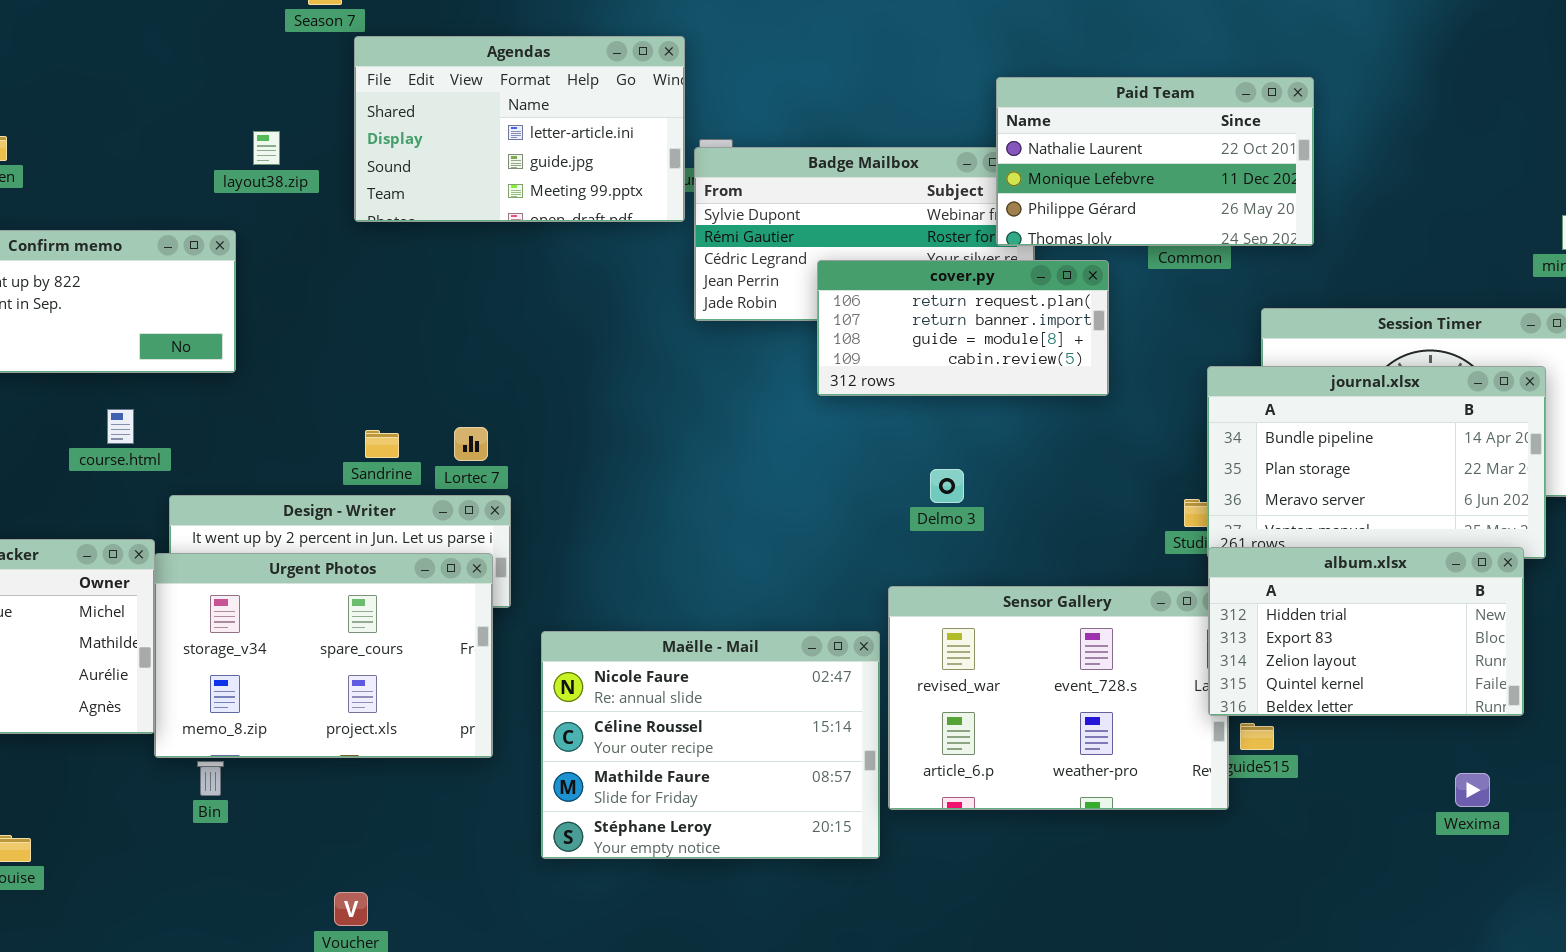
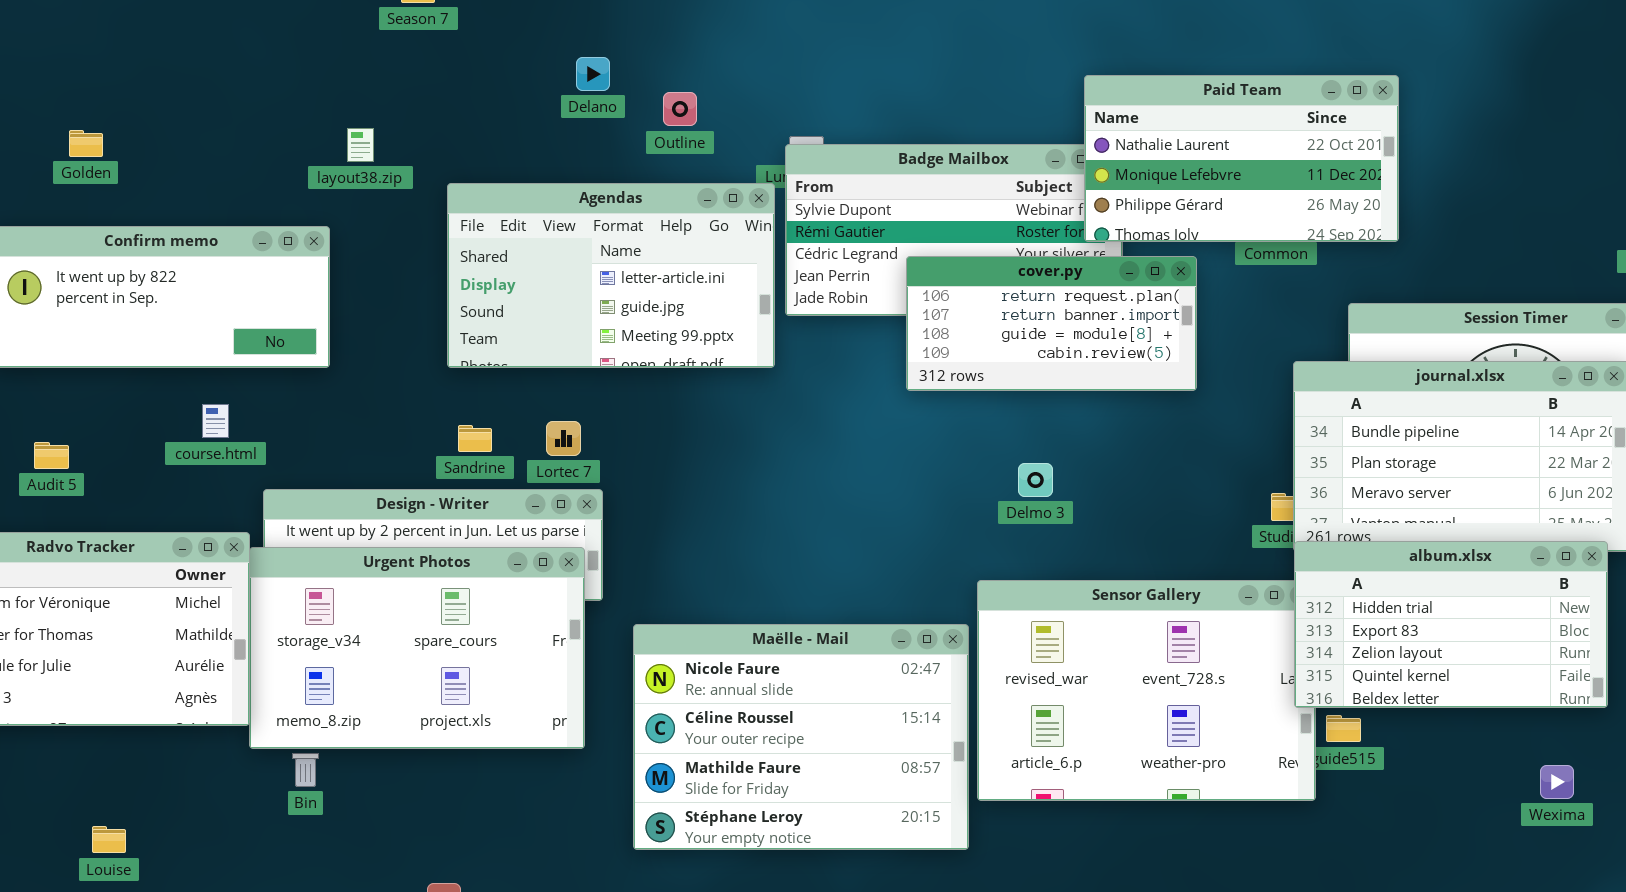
Agendas: [354,36,685,222] -> [447,183,775,368], moved

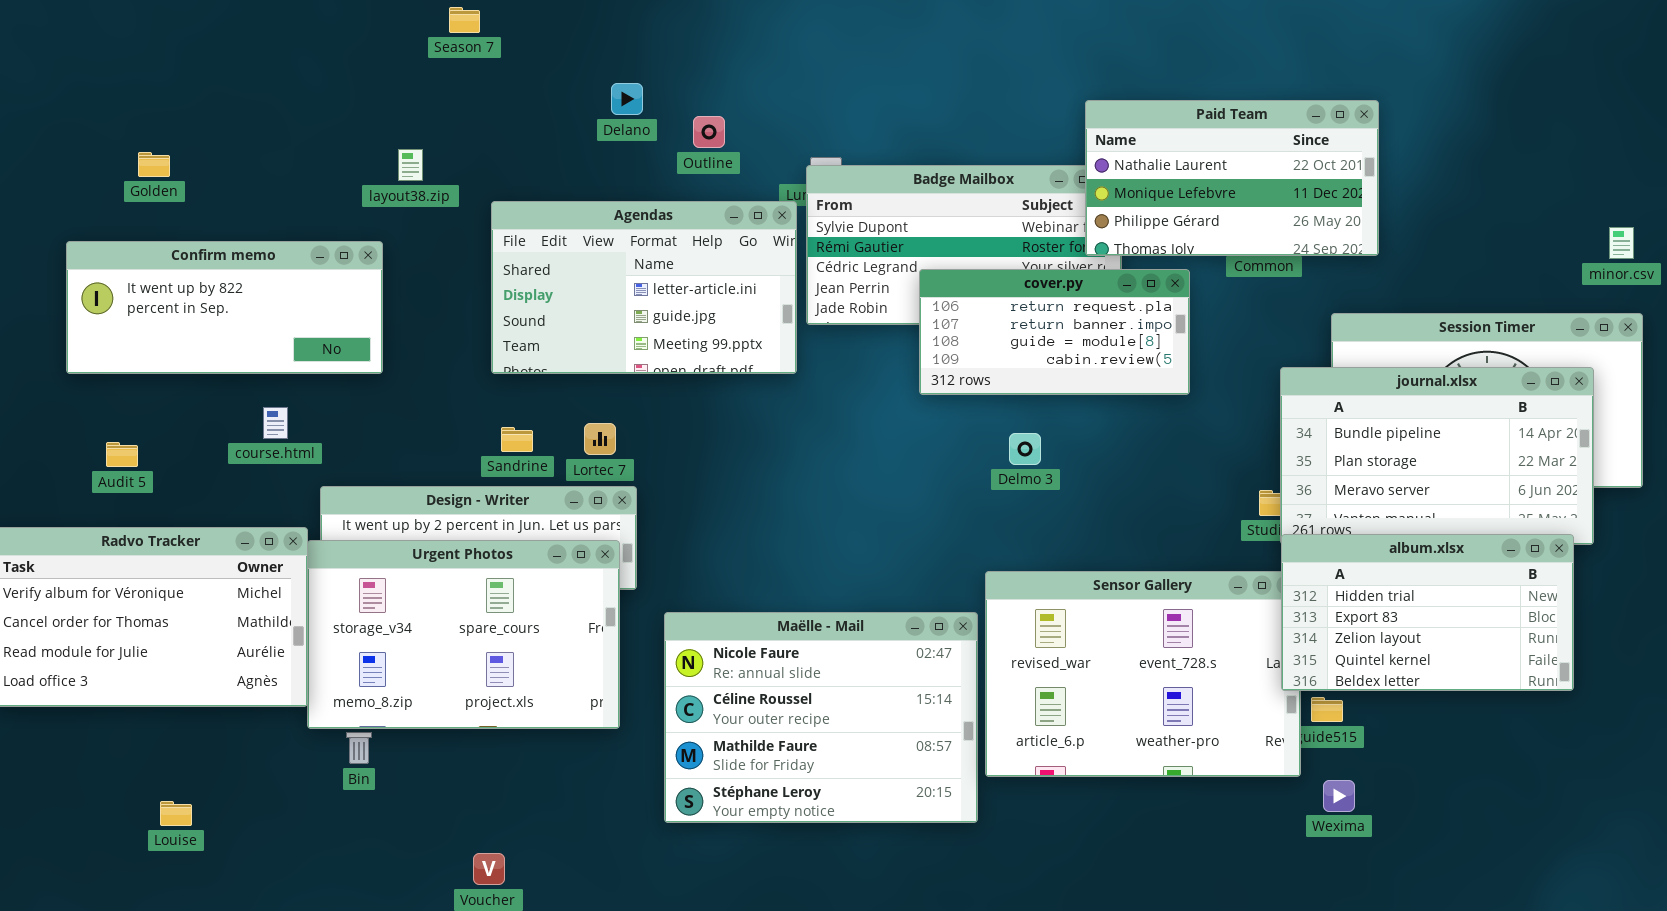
Delmo 3: [1018,463,1053,497] -> [1009,433,1041,465], moved
Wexima: [1540,765,1574,799] -> [1323,780,1355,812], moved

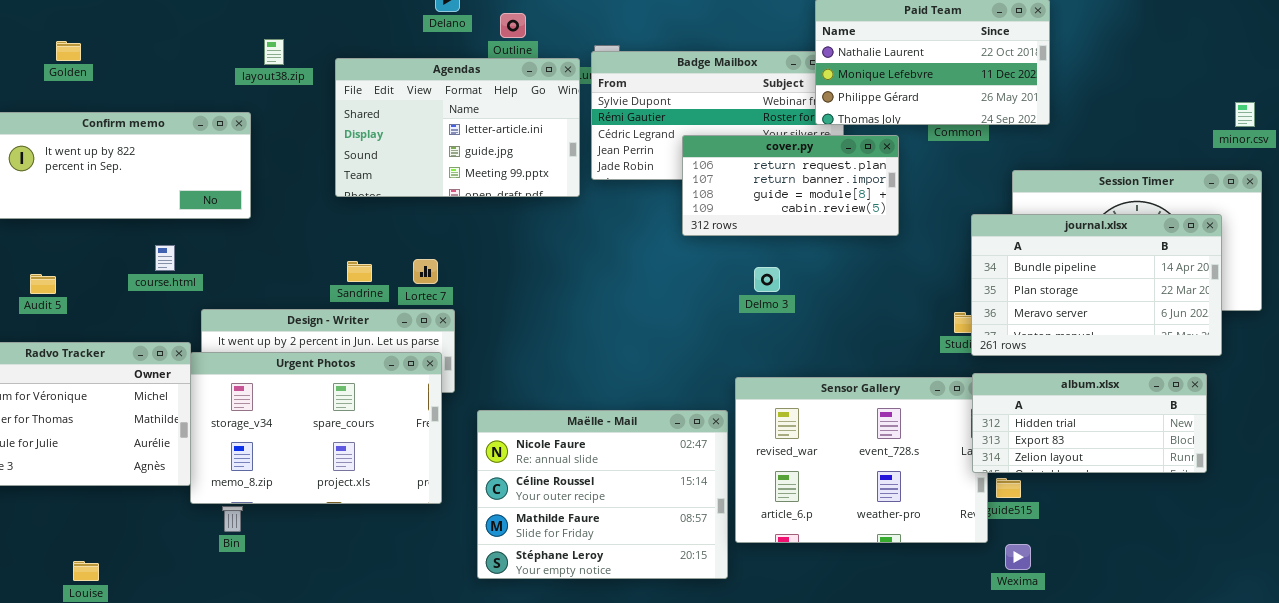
Agendas: [491,201,797,374] -> [335,58,580,197], moved
album.xlsx: [1281,534,1574,691] -> [972,373,1207,473], resized

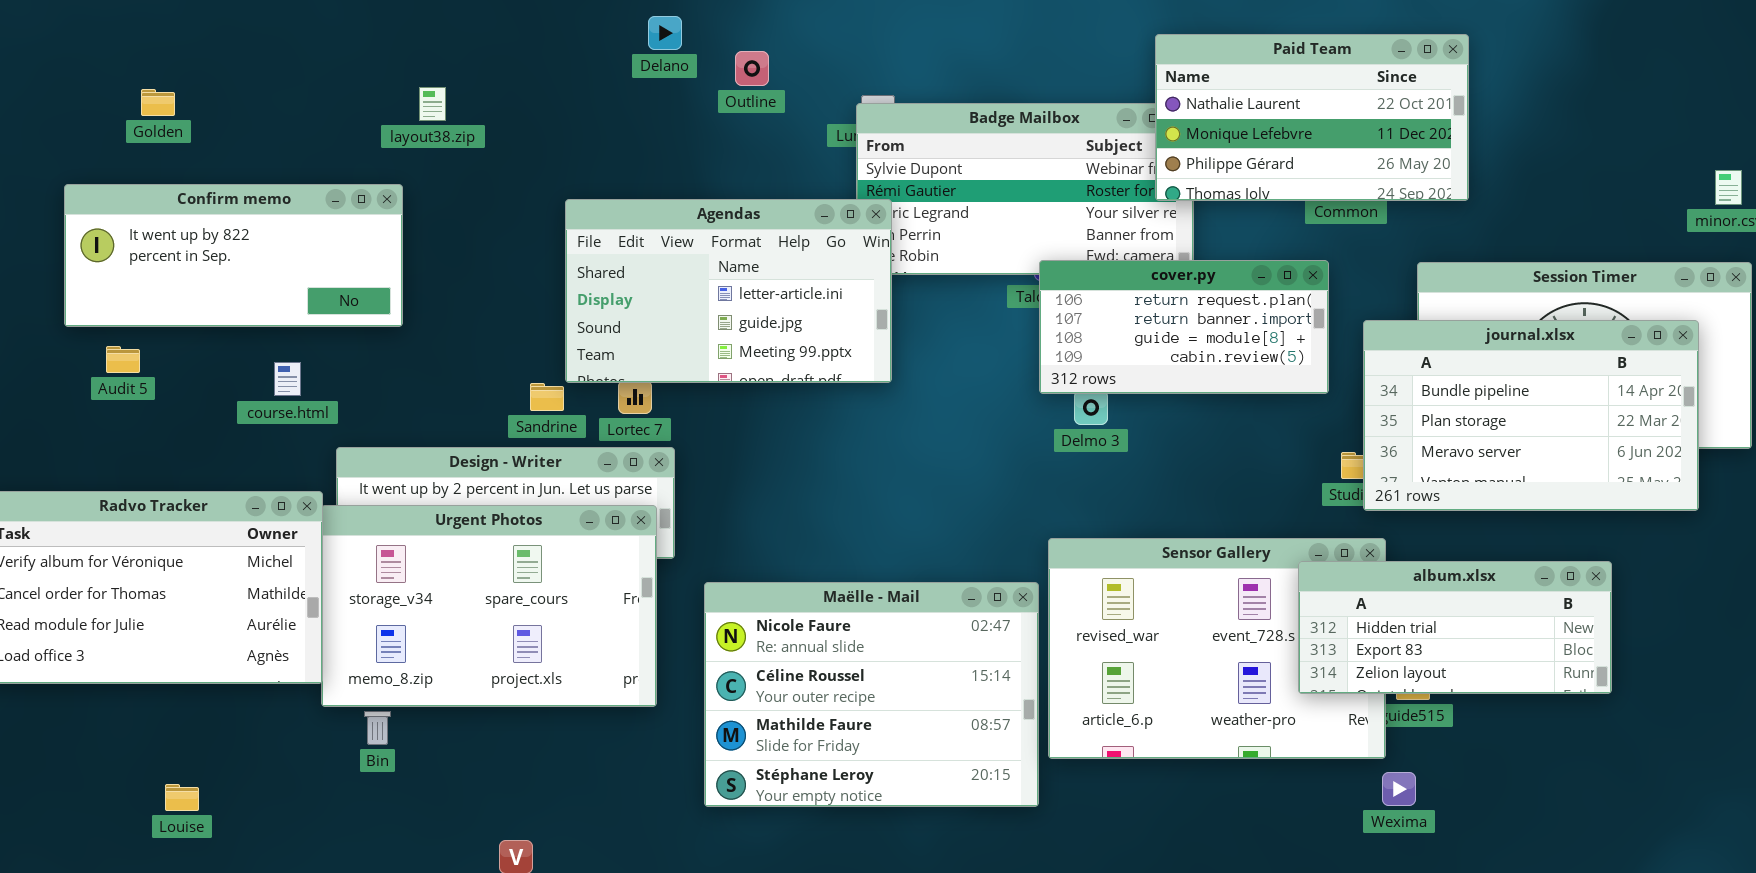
Agendas: [335,58,580,197] -> [565,199,892,383], moved
cover.py: [682,135,899,236] -> [1039,260,1329,394], moved
Audit 5: [30,274,56,294] -> [106,346,140,373], moved
album.xlsx: [972,373,1207,473] -> [1298,561,1612,694], moved
Wexima: [1005,544,1031,570] -> [1382,772,1416,806], moved

